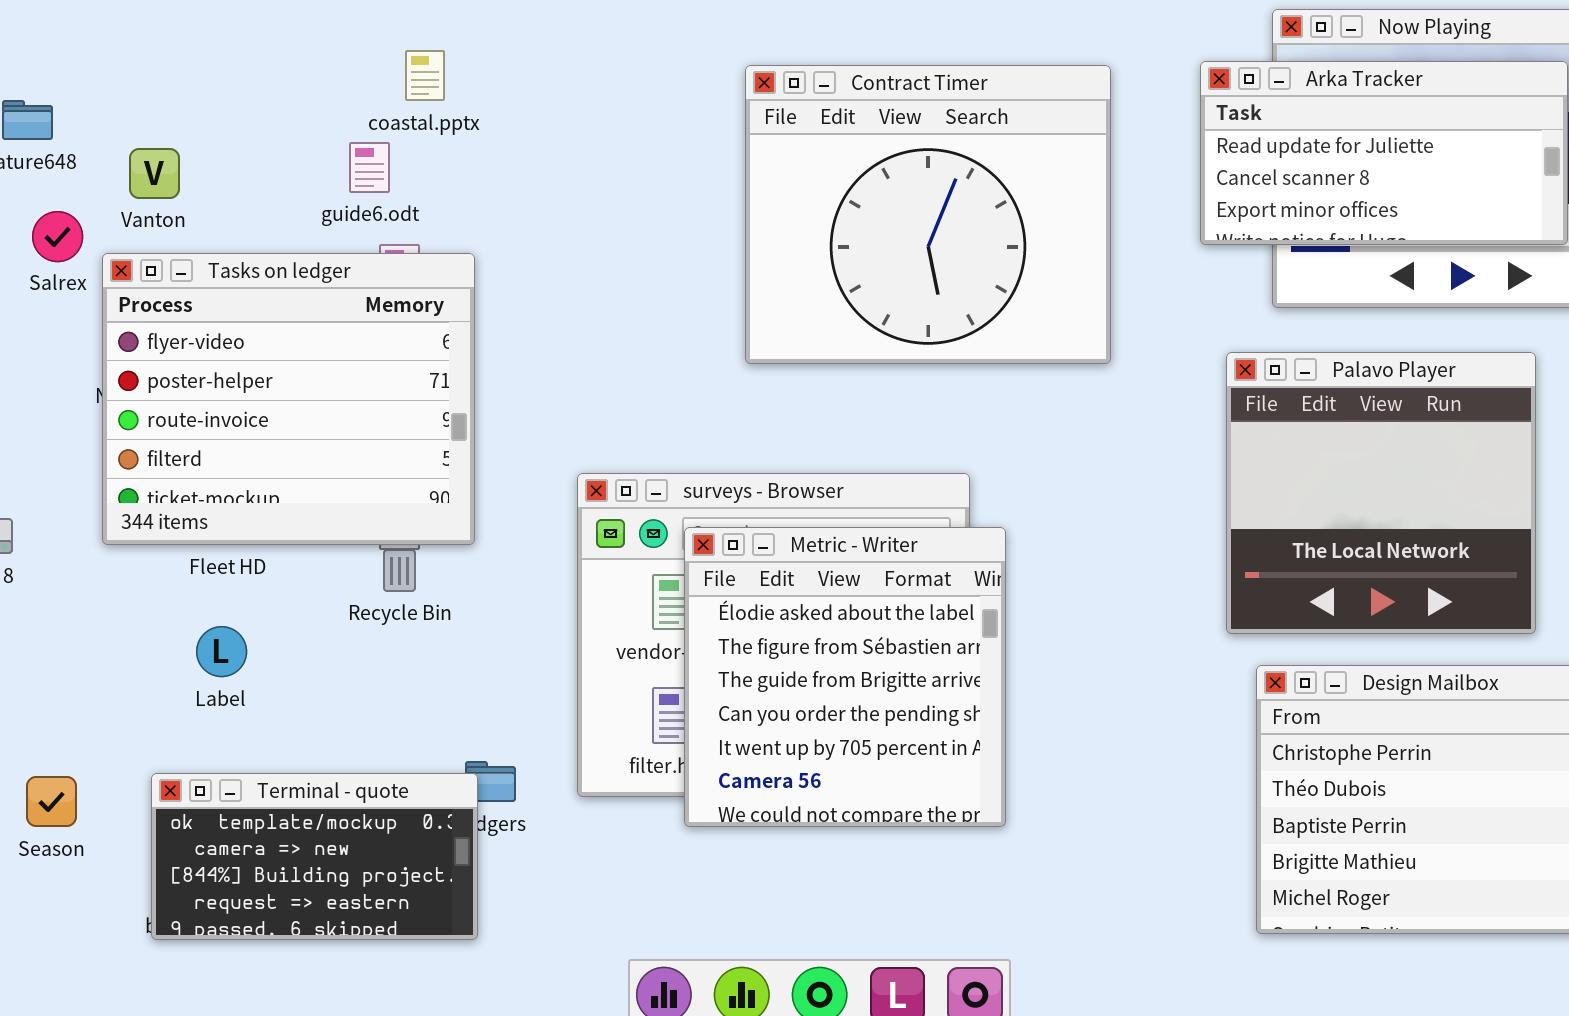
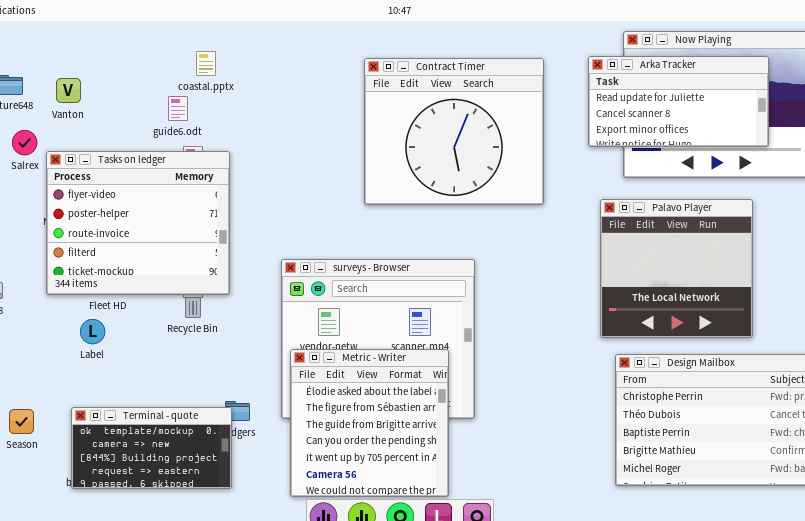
Vanton: [129,148,180,199] -> [56,78,81,103], moved
Metric - Writer: [684,527,1006,827] -> [290,349,449,497], moved
Label: [196,626,247,677] -> [80,319,105,344], moved

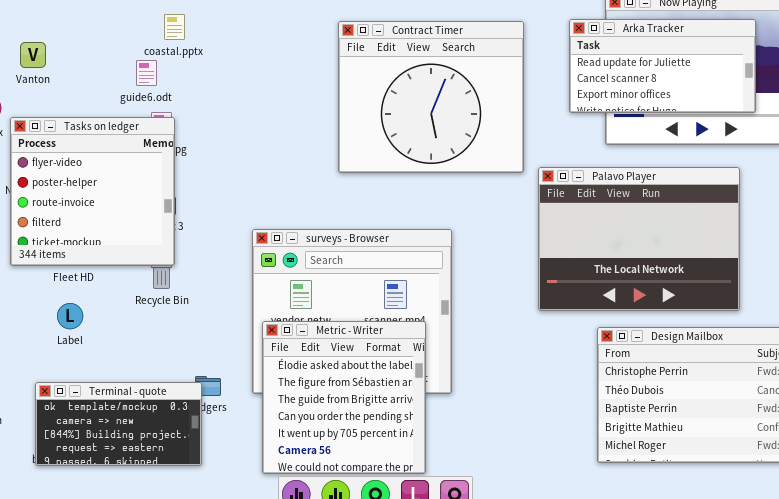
Tasks on ledger: [46,151,230,295] -> [10,117,175,266], resized
Palavo Player: [600,199,753,338] -> [538,167,740,311], resized
Label: [80,319,105,344] -> [57,303,83,329], moved

